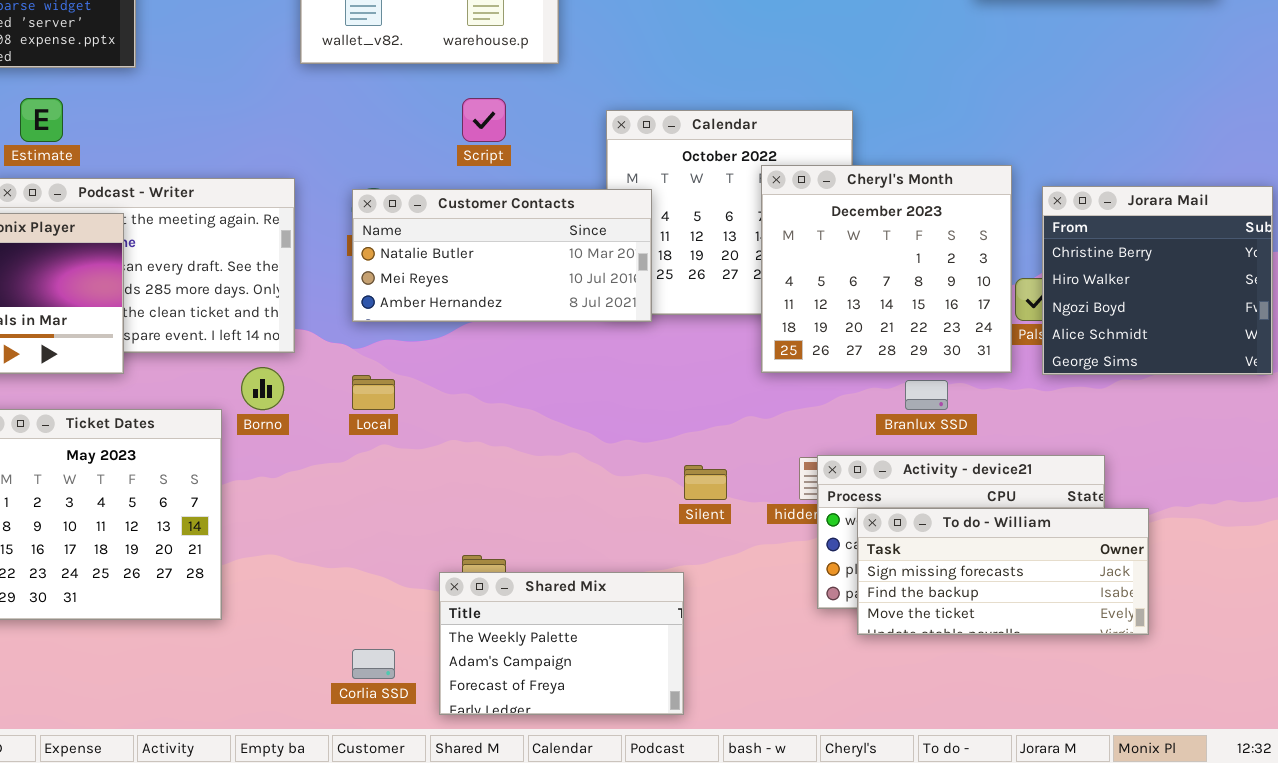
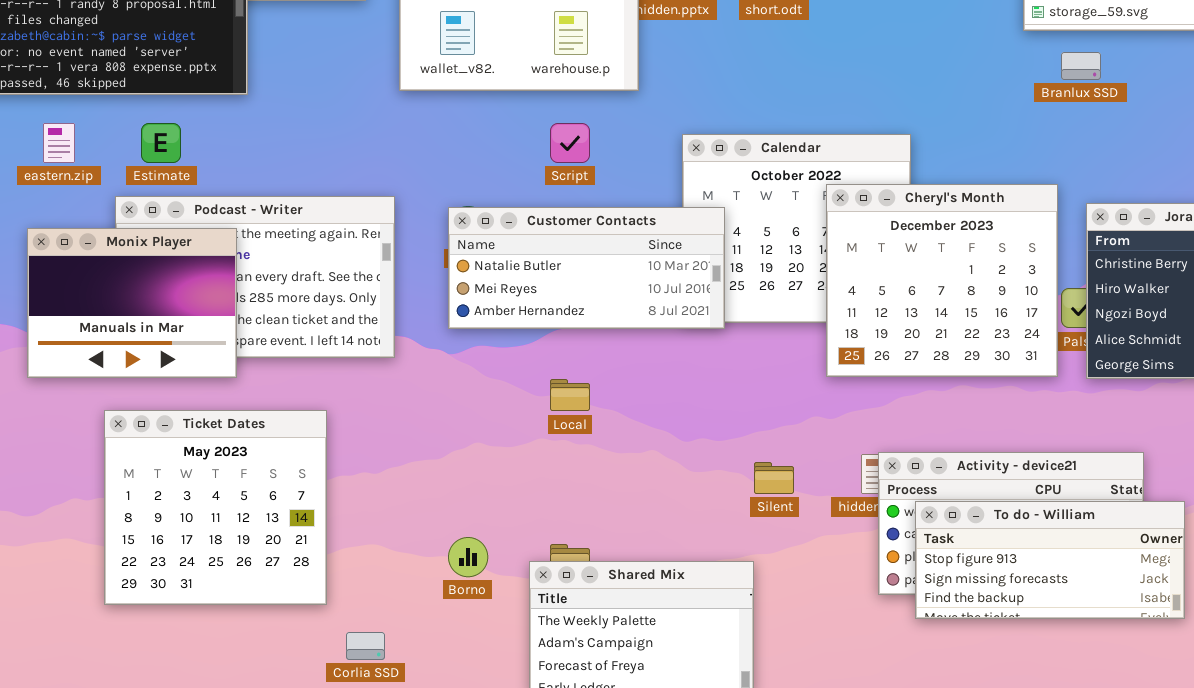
Borno: [241,367,284,410] -> [448,537,488,577], moved
Local: [352,375,395,410] -> [550,379,590,411], moved
Branlux SSD: [905,380,948,410] -> [1061,52,1101,80], moved
To do - William: [857,508,1149,635] -> [915,501,1185,619], scrolled up 1 row
Corlia SSD: [352,649,395,679] -> [346,632,385,660], moved

